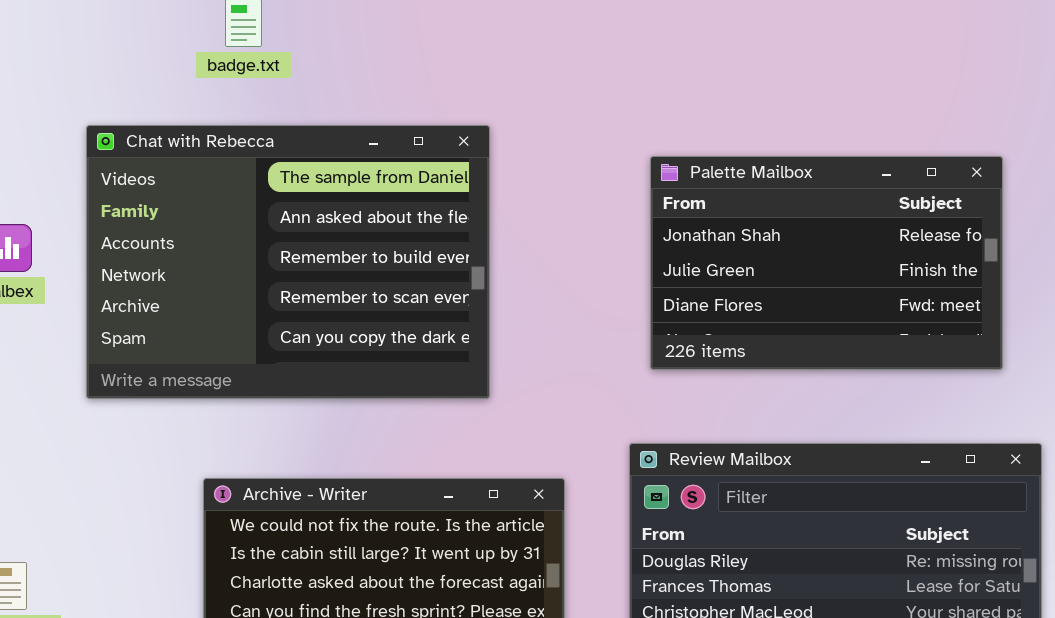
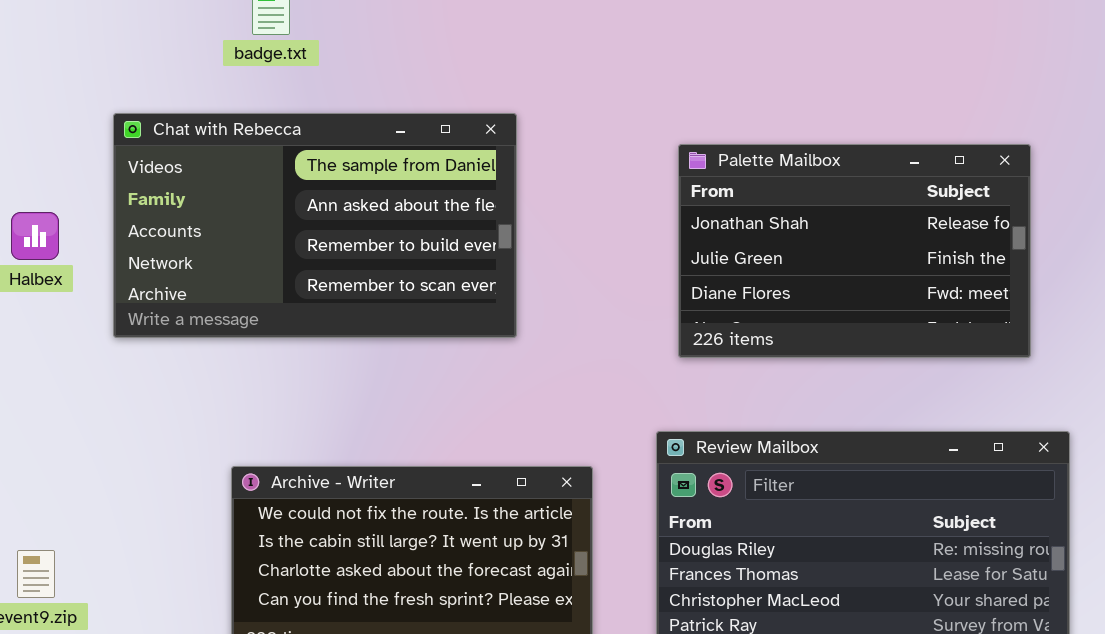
Chat with Rebecca: [86,125,490,399] -> [113,113,517,338], resized

